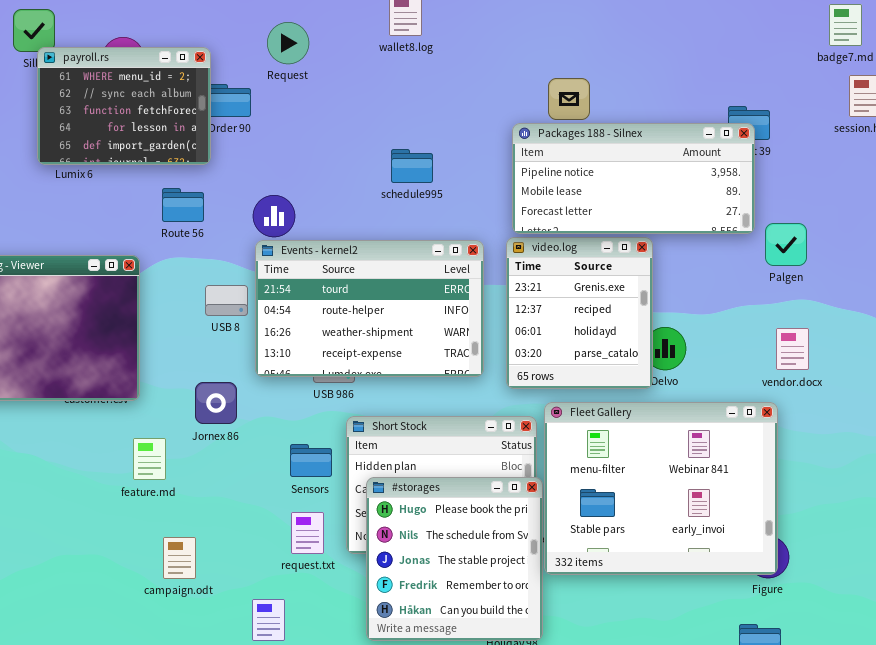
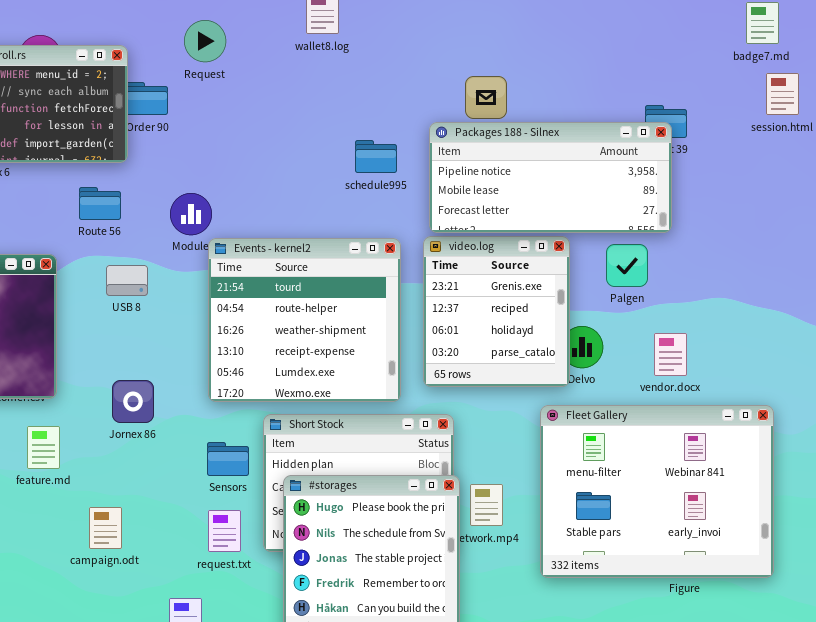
schedule995: [391,149,433,183] -> [355,140,397,173], moved
Palgen: [765,223,807,266] -> [606,244,648,287], moved
Events - kernel2: [255,240,484,377] -> [208,238,401,402], resized
USB 8: [205,285,248,316] -> [106,265,148,296], moved
vendor.docx: [776,328,809,370] -> [654,333,687,376], moved
Fleet Gallery: [544,402,778,575] -> [540,405,774,578], moved
feature.md: [133,438,166,480] -> [27,426,60,469], moved
campaign.odt: [163,537,196,579] -> [89,507,122,549], moved

